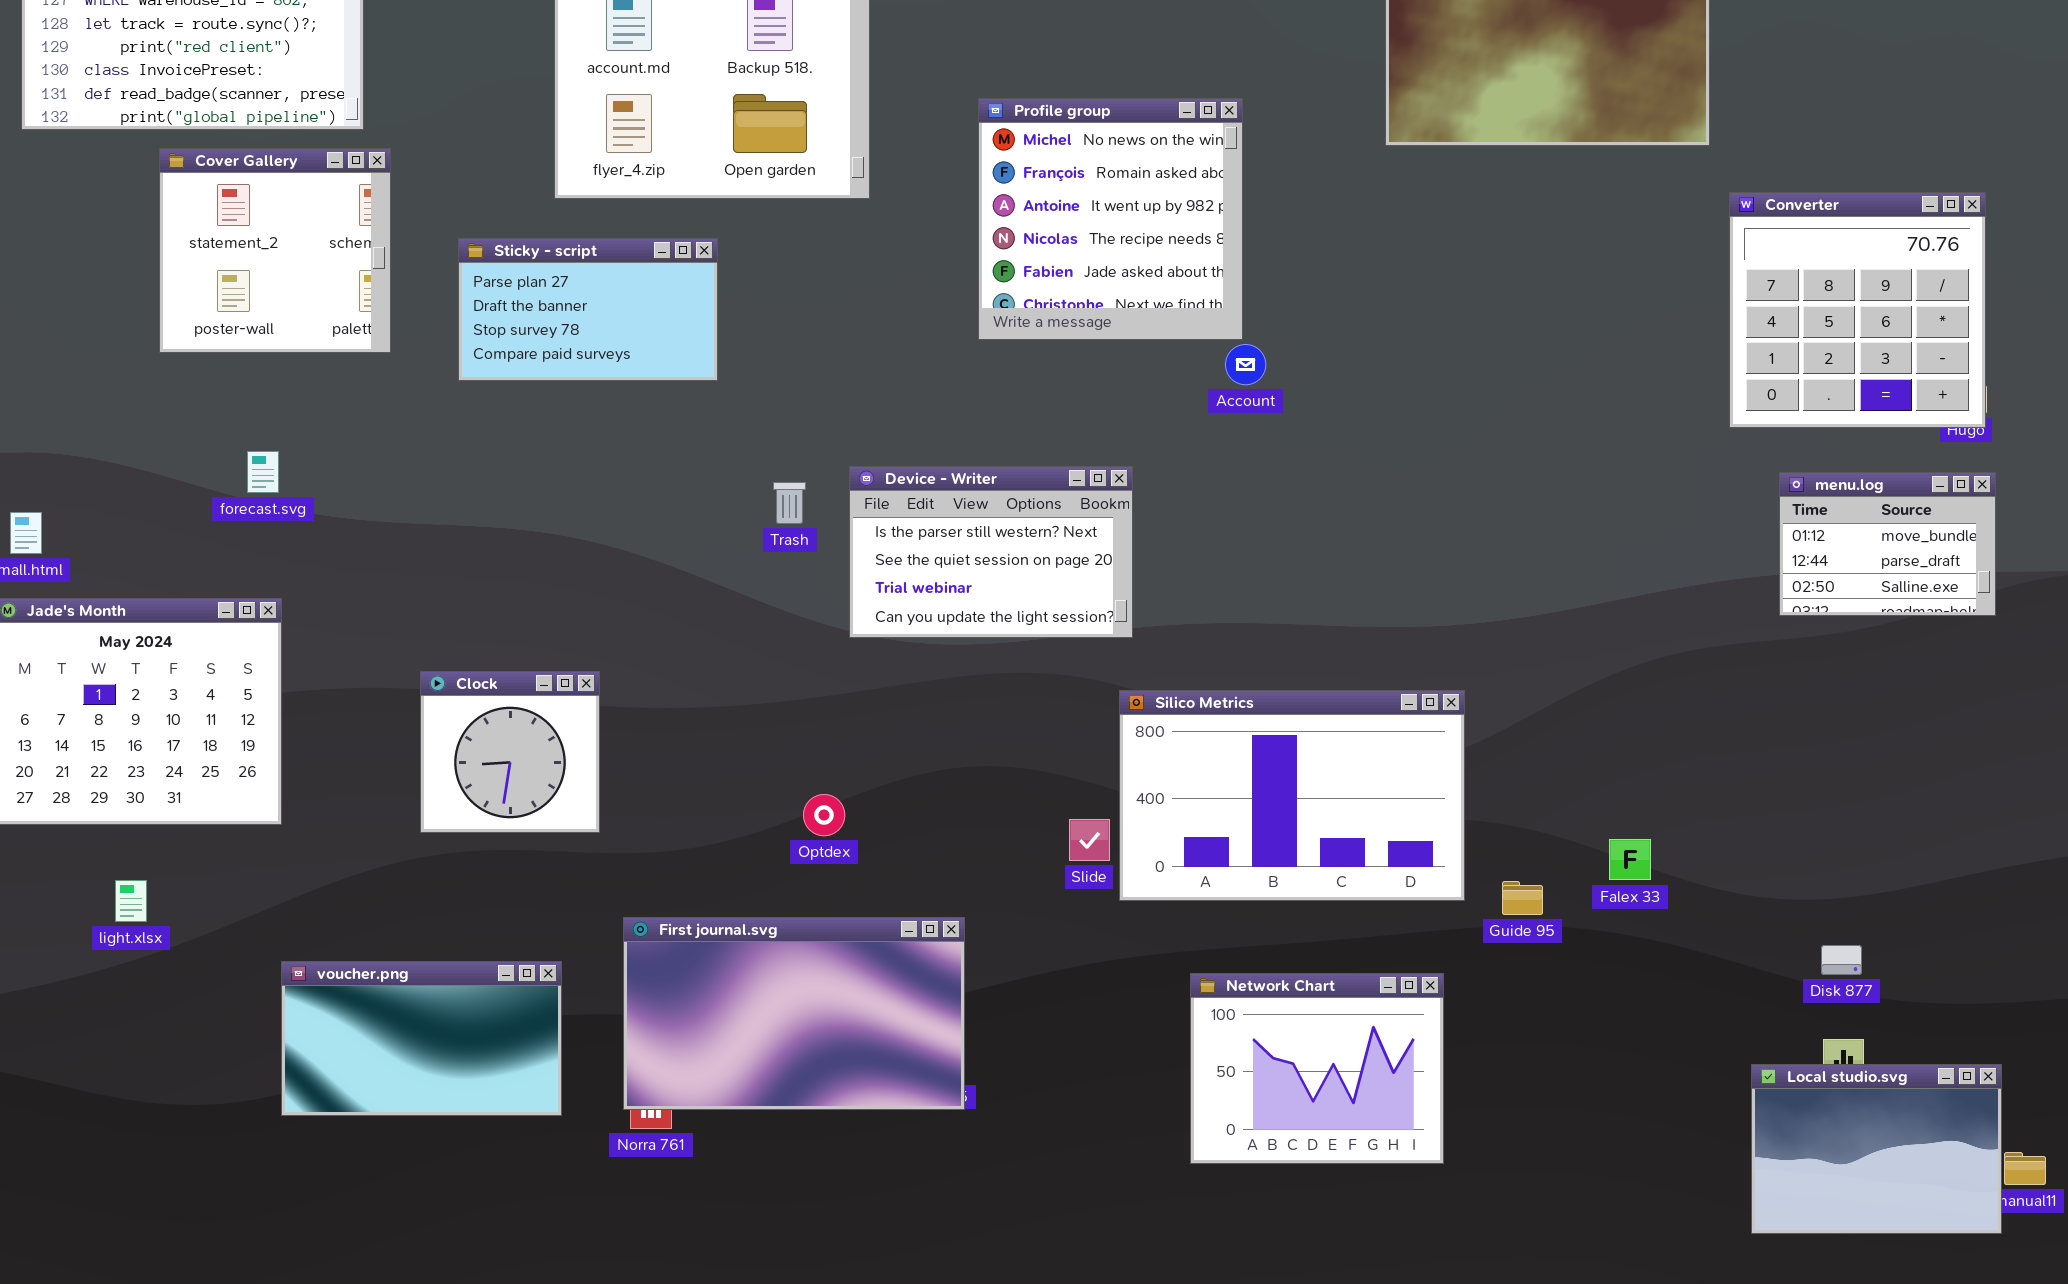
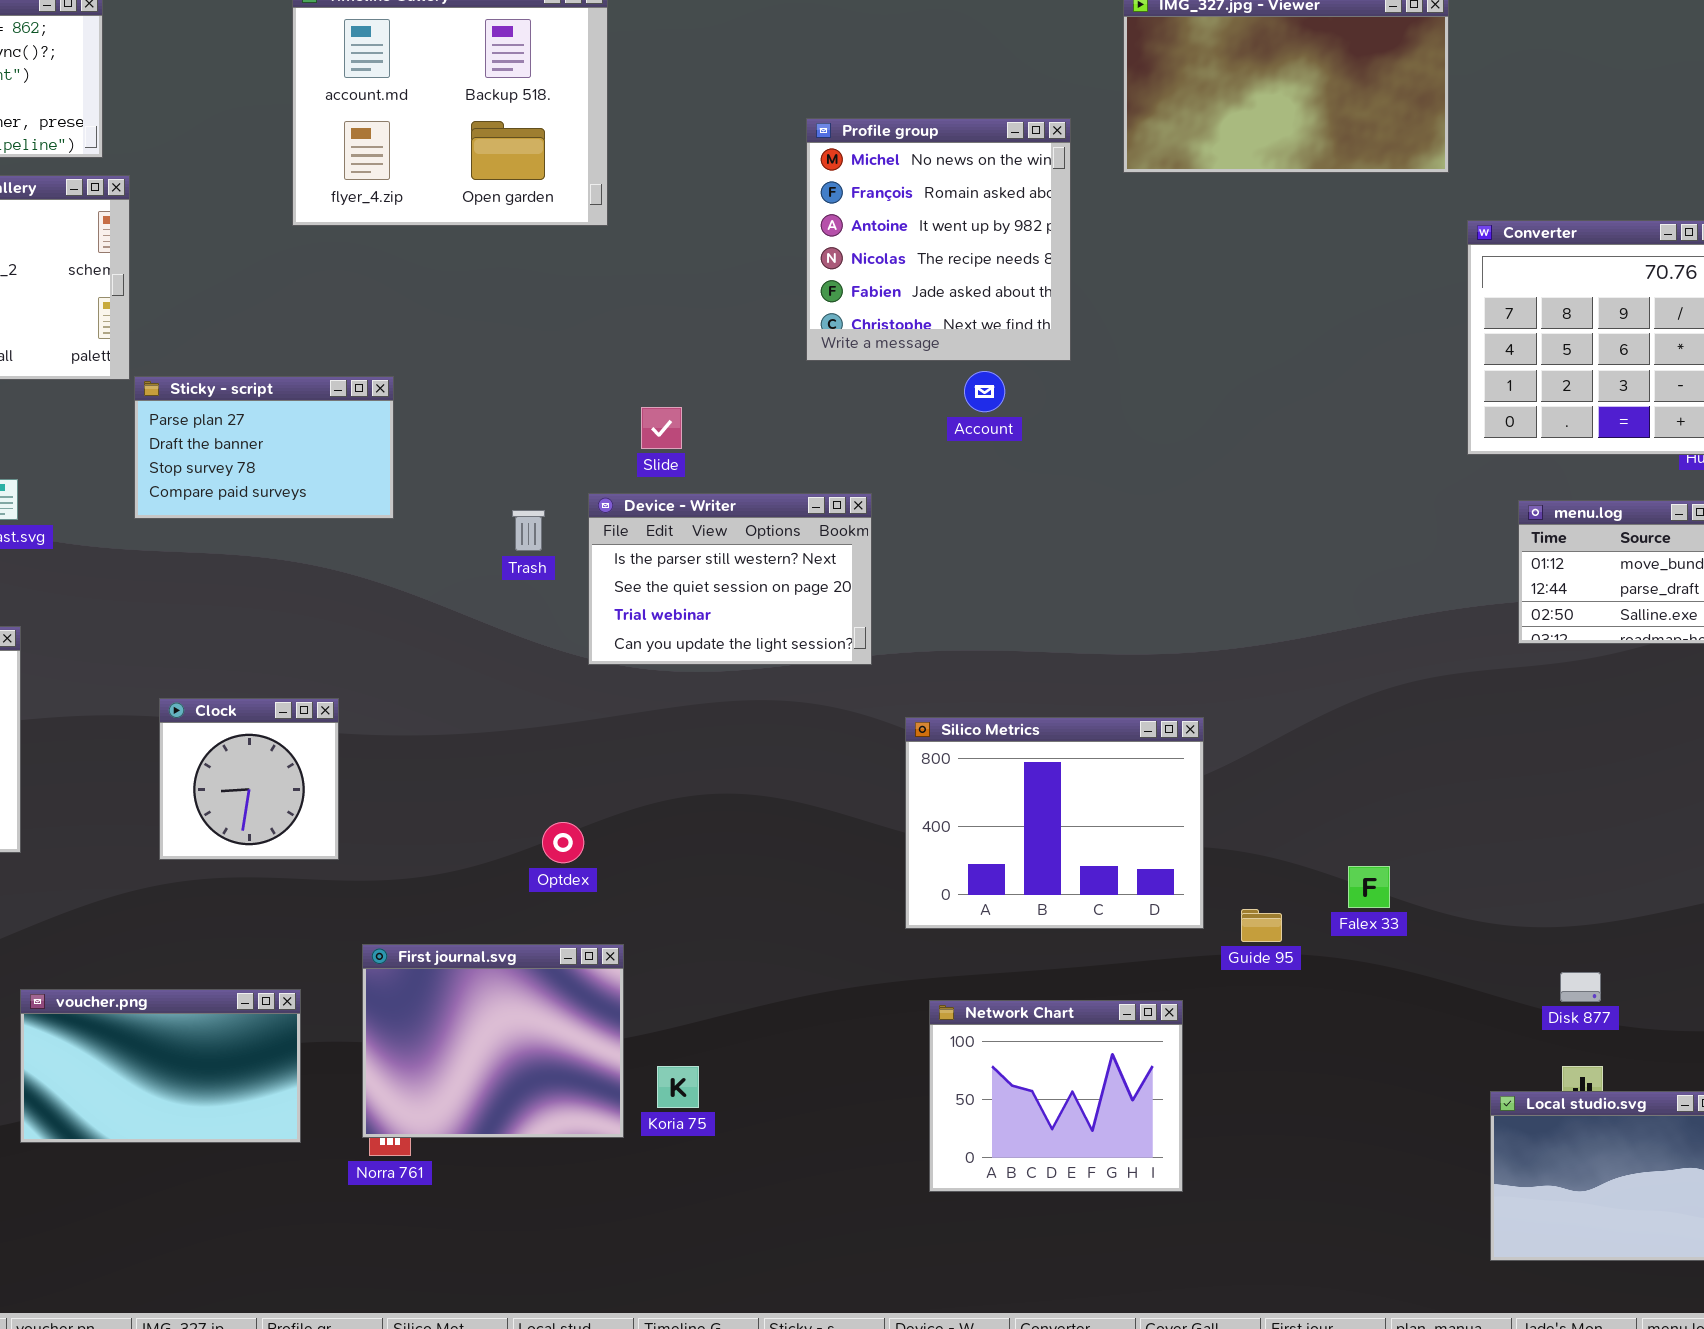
Profile group: [978,98,1243,340] -> [806,118,1071,361], moved
Sticky - script: [458,238,718,381] -> [134,376,394,519], moved
Silico Metrics: [1119,690,1465,901] -> [905,717,1204,929], resized
Slide: [1069,819,1110,861] -> [641,407,682,449], moved
First journal.svg: [623,917,965,1110] -> [362,944,624,1138], resized

